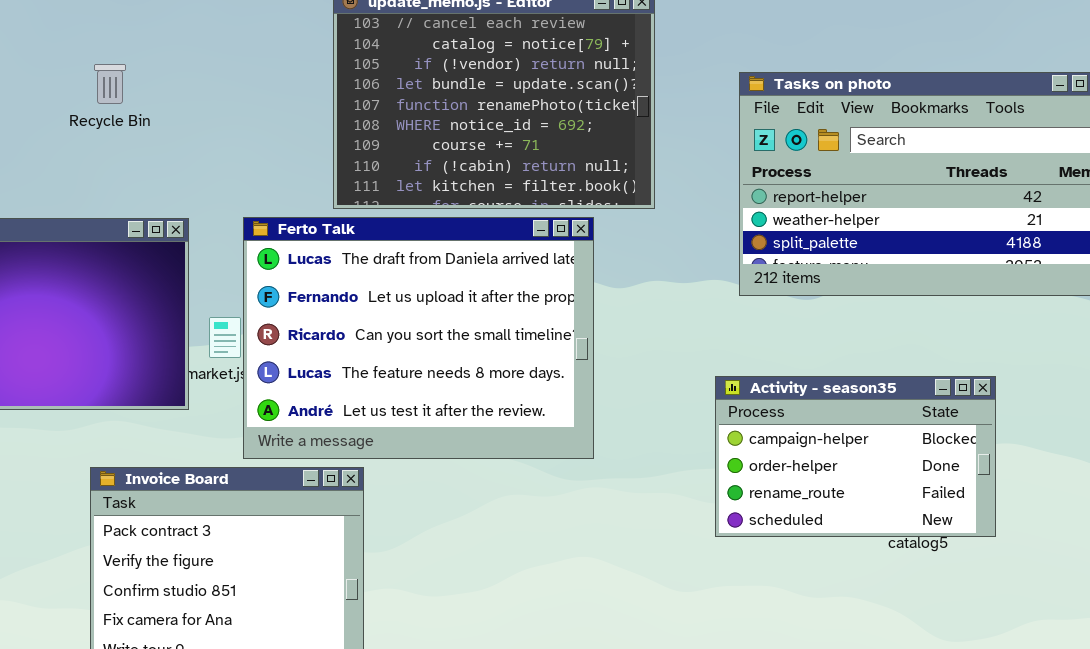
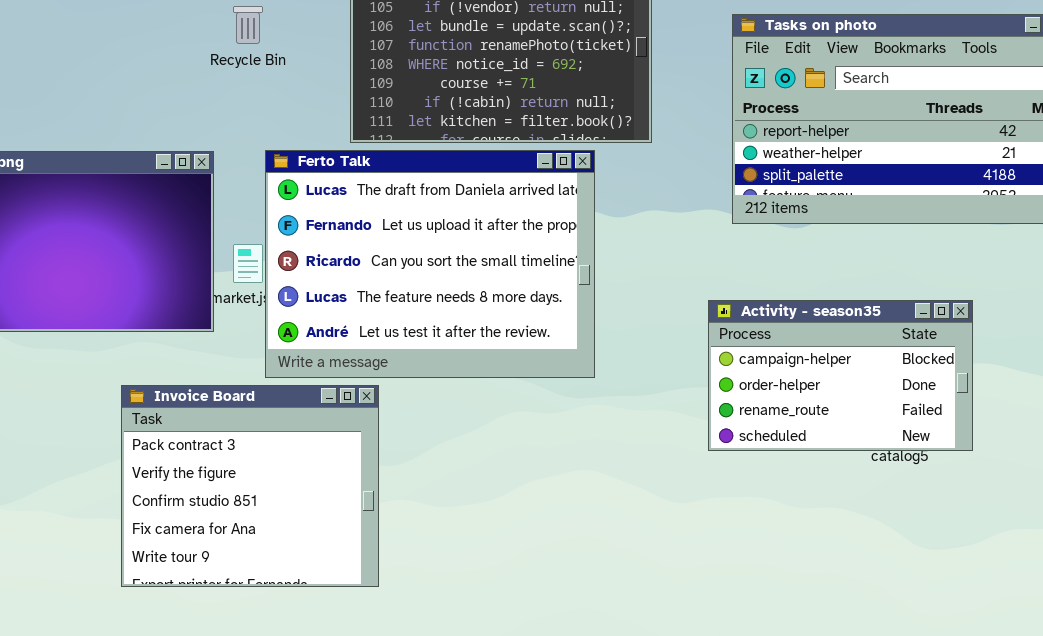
Recycle Bin: [94,64,126,104] -> [233,6,263,44], moved

